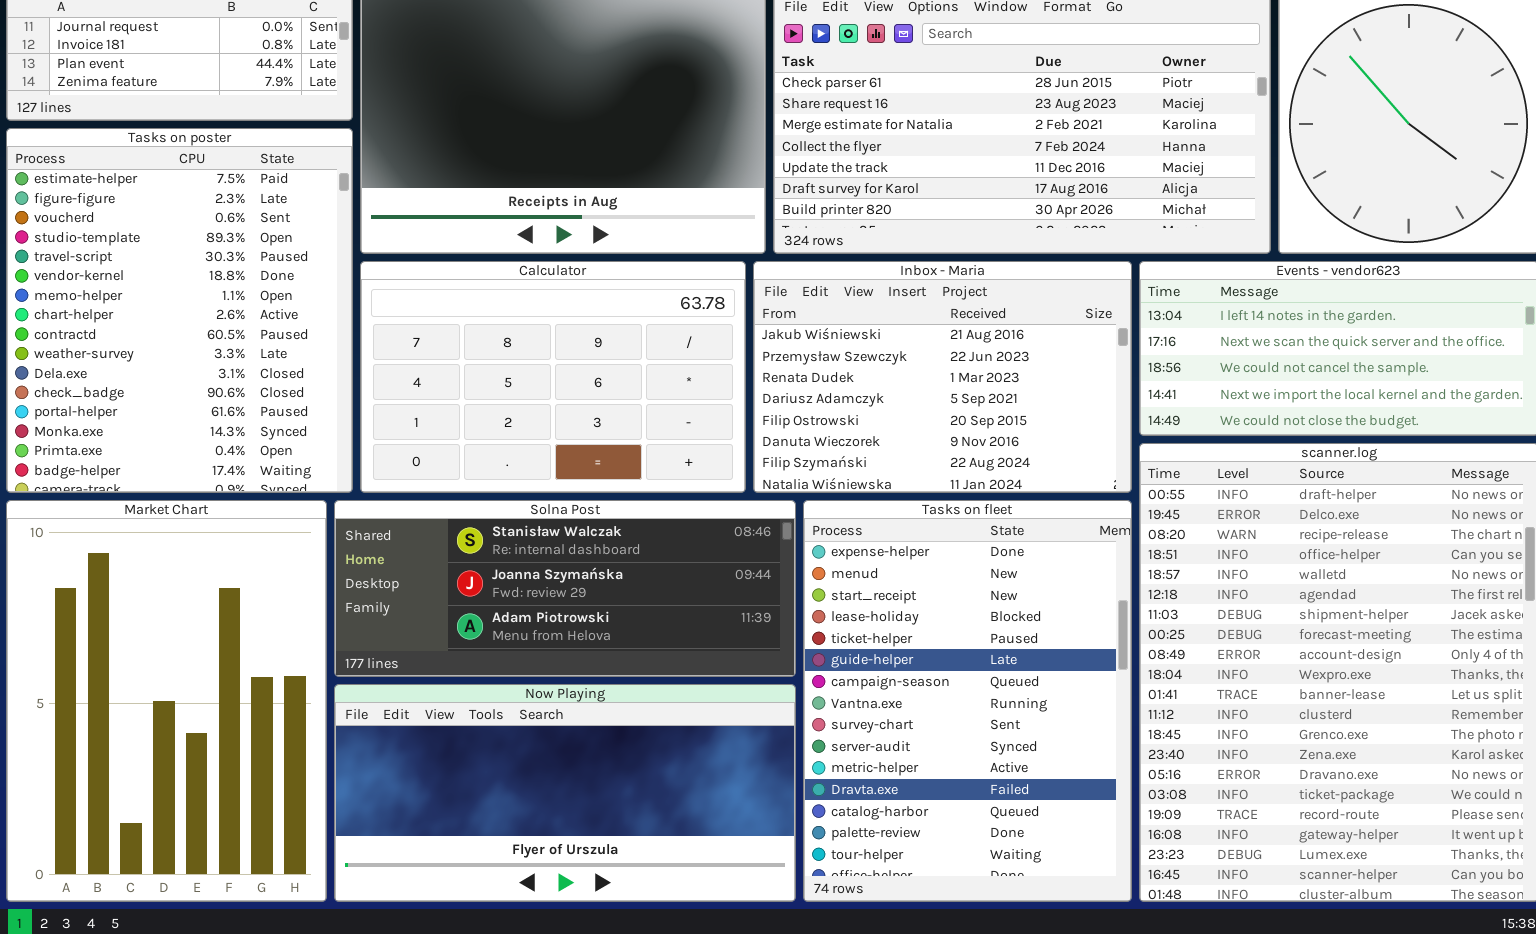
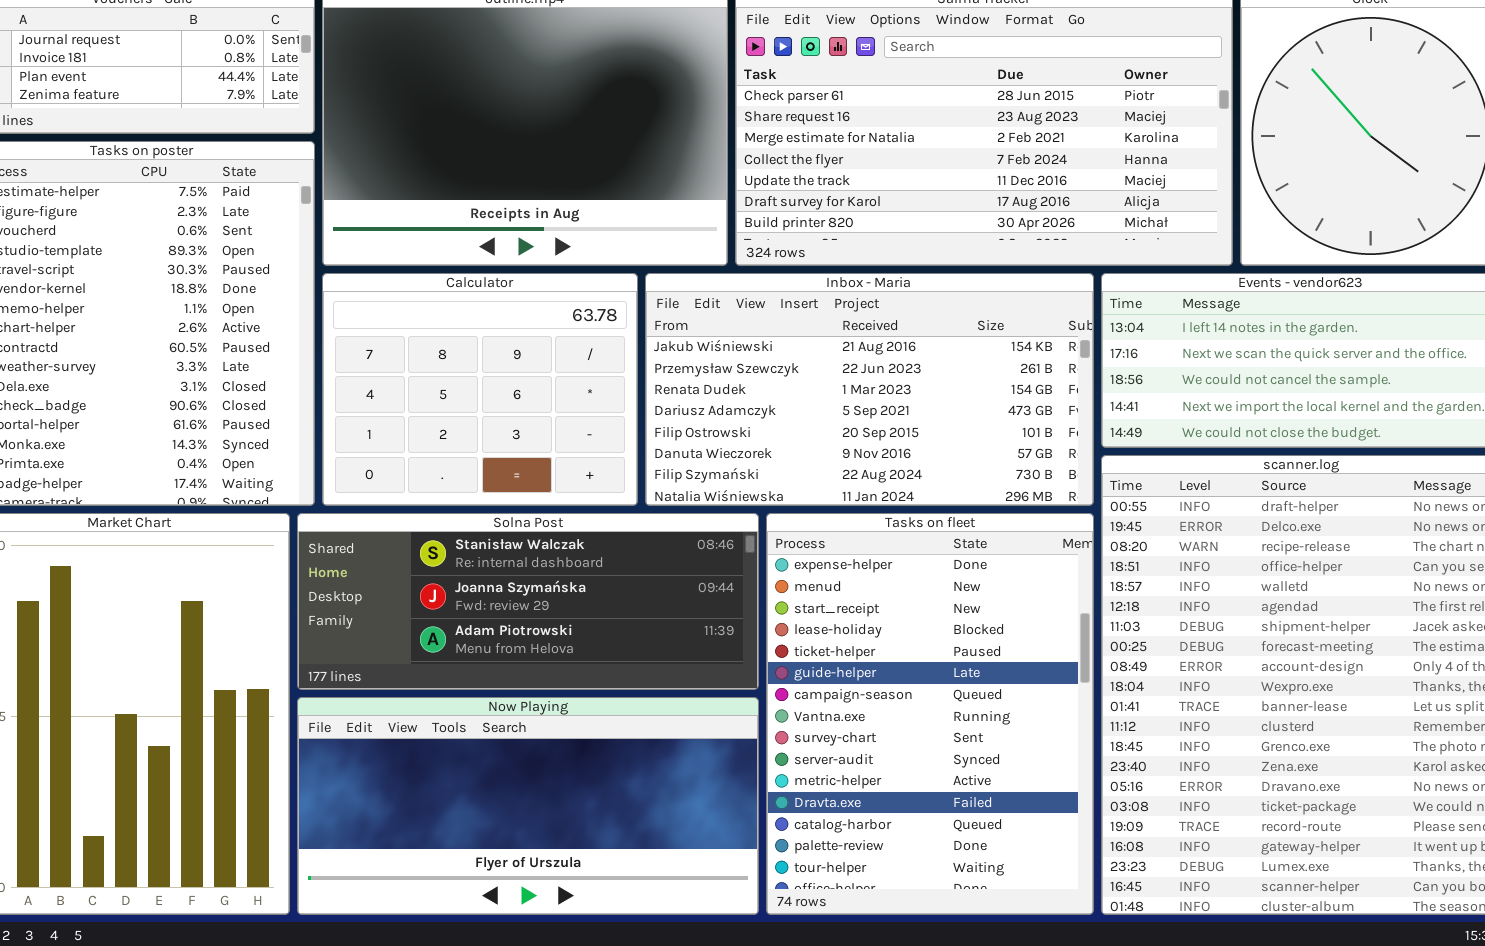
Calculator: [360,261,746,493] -> [322,273,638,506], resized
Inbox - Maria: [753,261,1132,493] -> [645,273,1094,506], resized

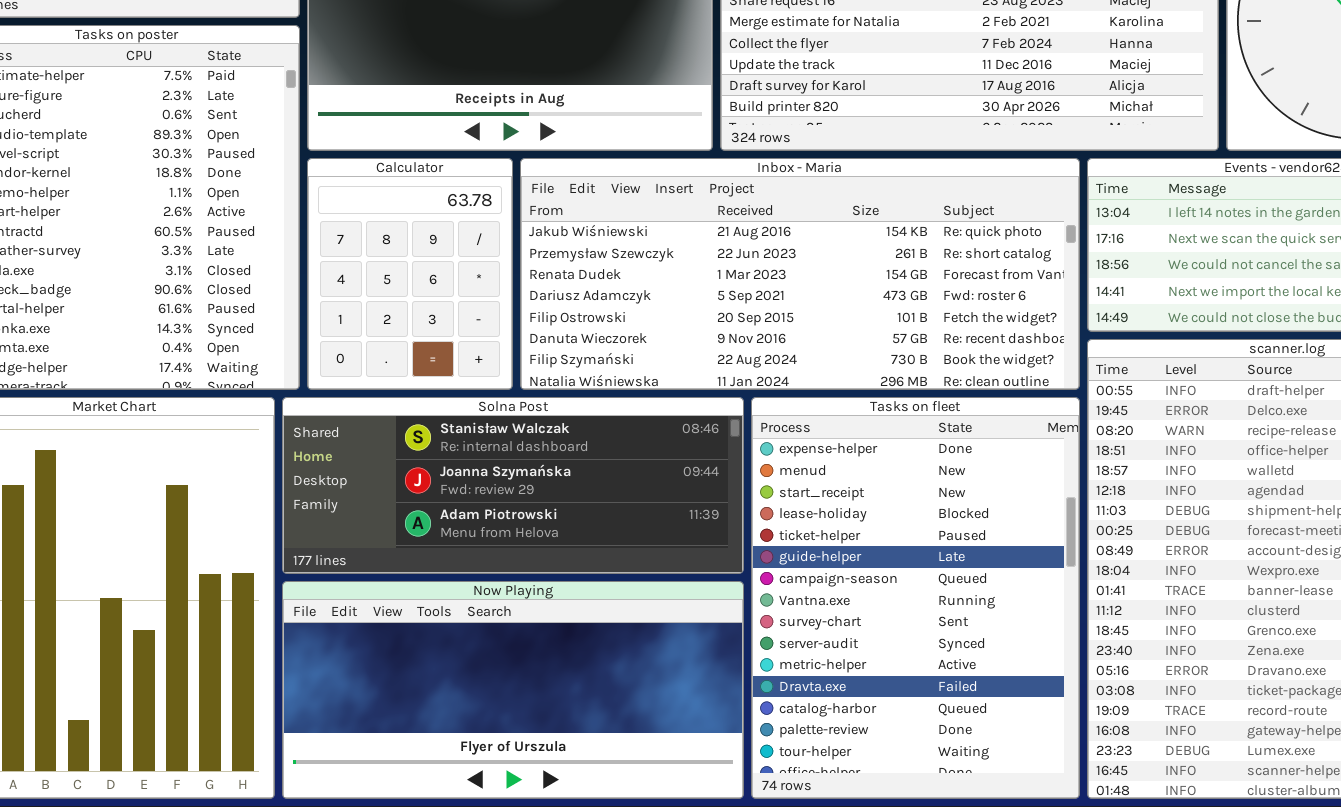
Calculator: [322,273,638,506] -> [307,158,513,390], resized
Inbox - Maria: [645,273,1094,506] -> [520,158,1080,390], resized

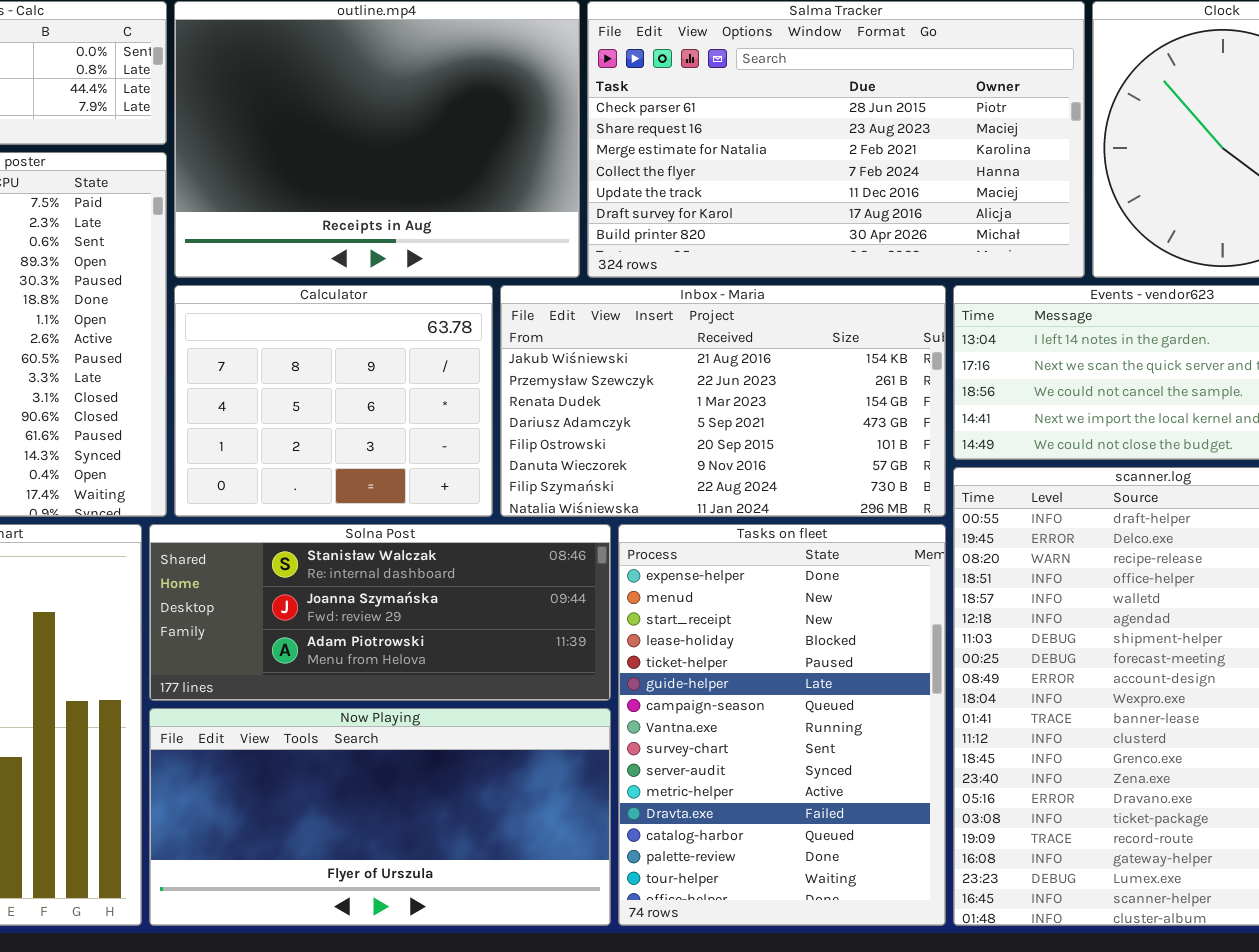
Calculator: [307,158,513,390] -> [174,285,493,517], resized
Inbox - Maria: [520,158,1080,390] -> [500,285,946,517], resized

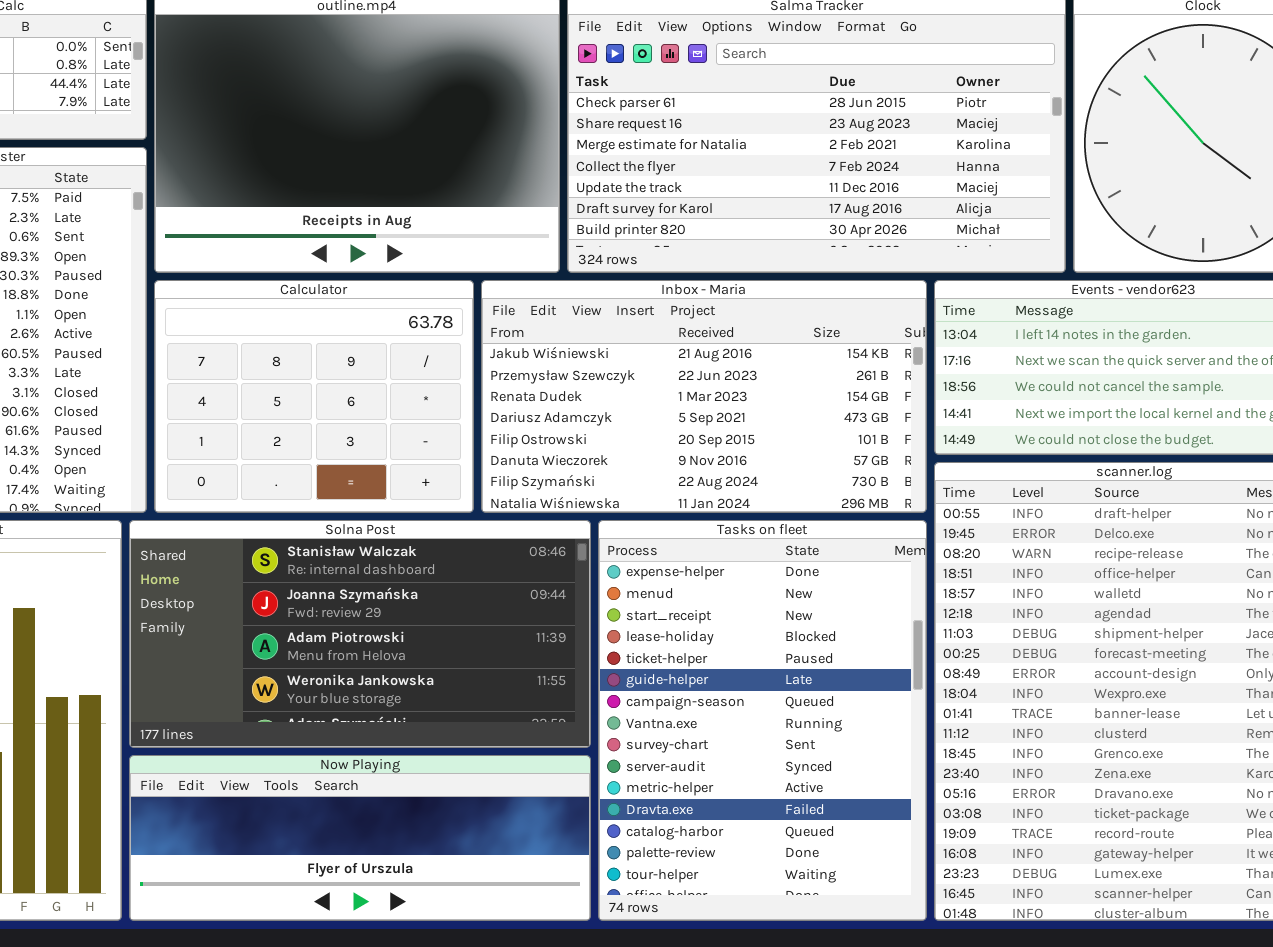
Solna Post: [149,524,611,701] -> [129,520,591,748], resized
Now Playing: [149,708,611,926] -> [129,755,591,921], resized

